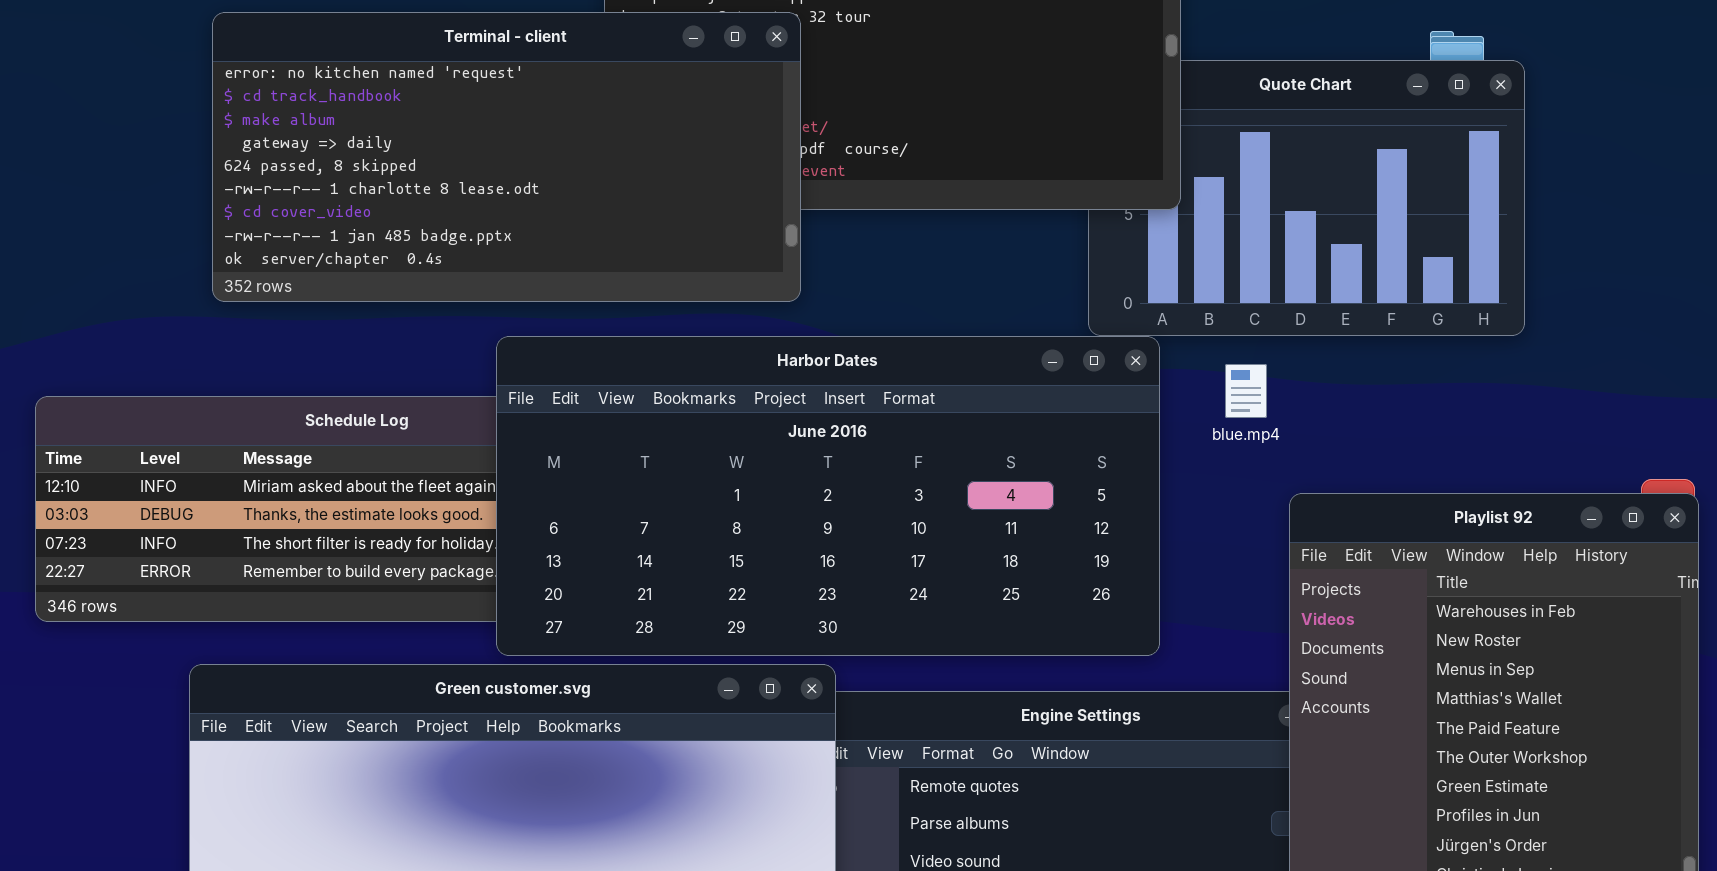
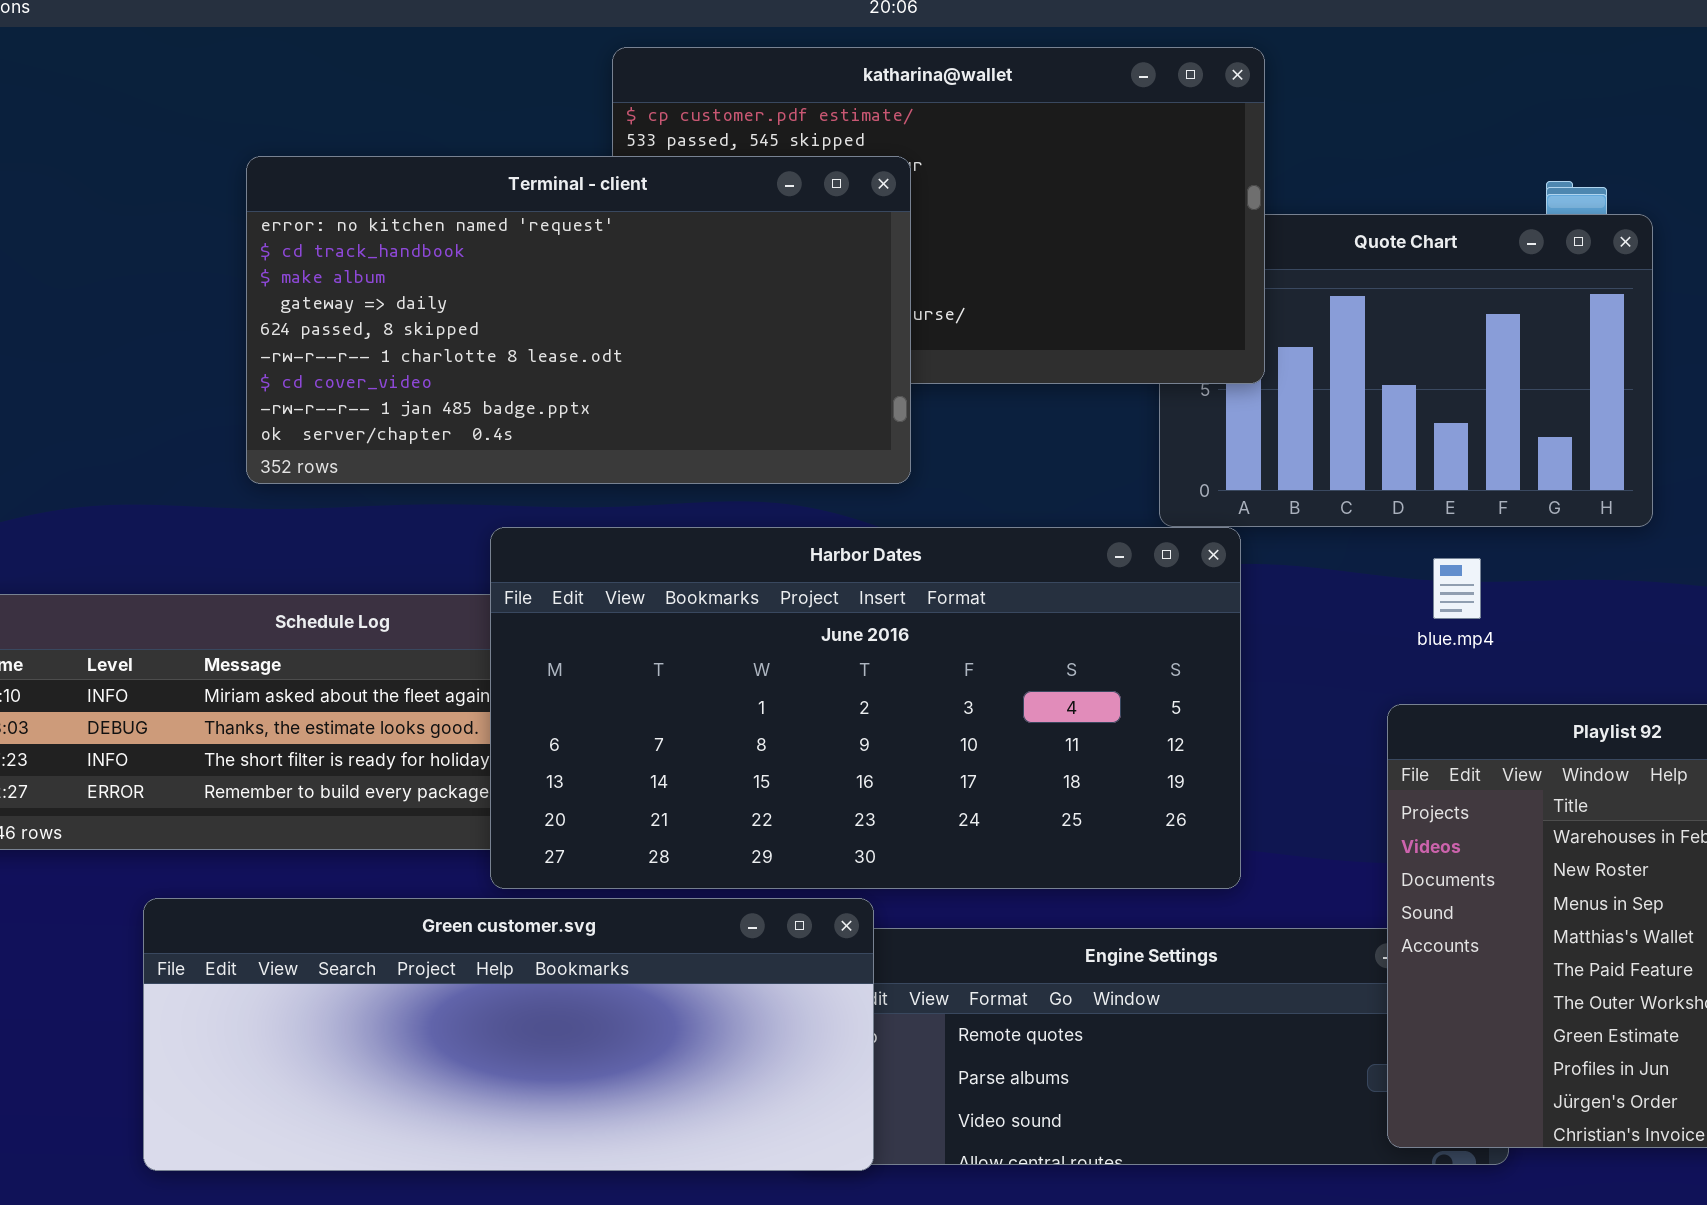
Terminal - client: [212,12,801,302] -> [246,156,911,484], moved
blue.mp4: [1225,364,1267,418] -> [1433,558,1481,619], moved

